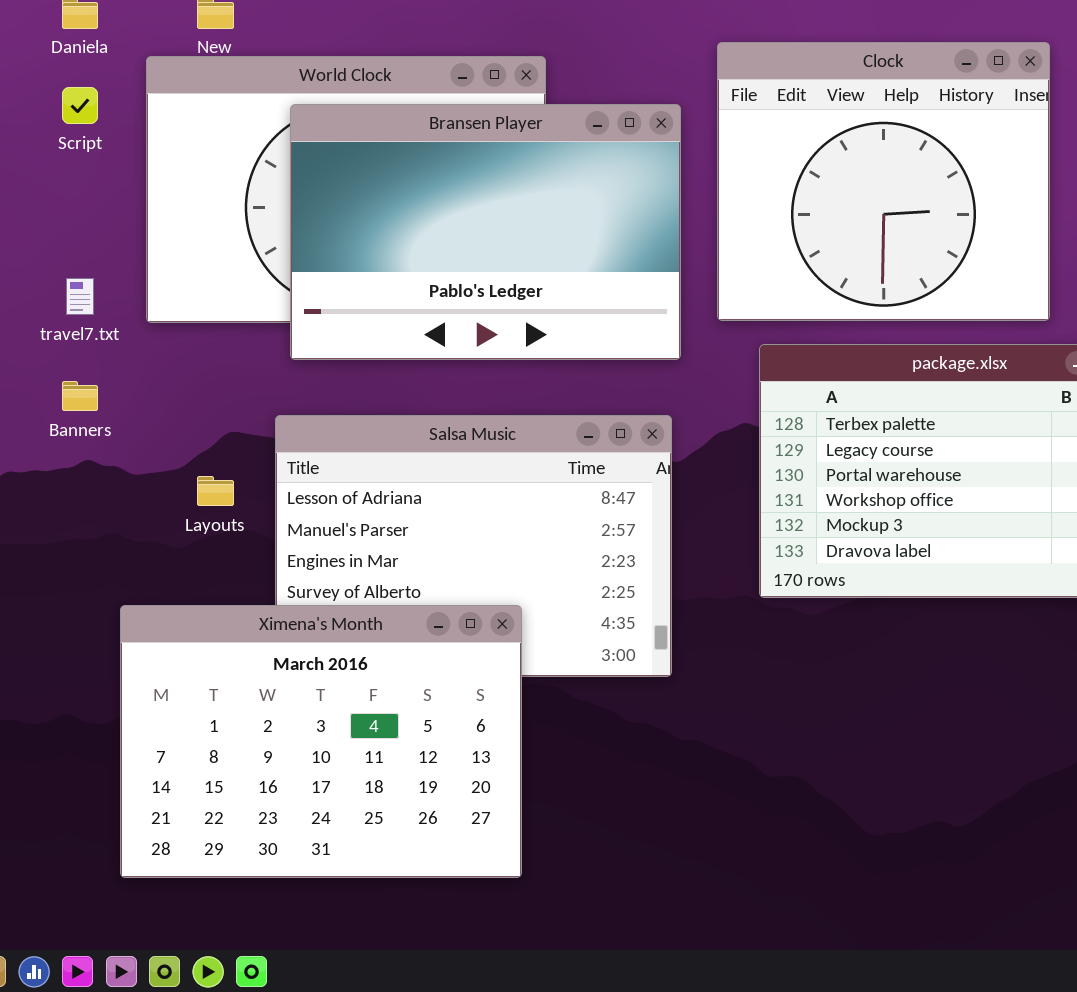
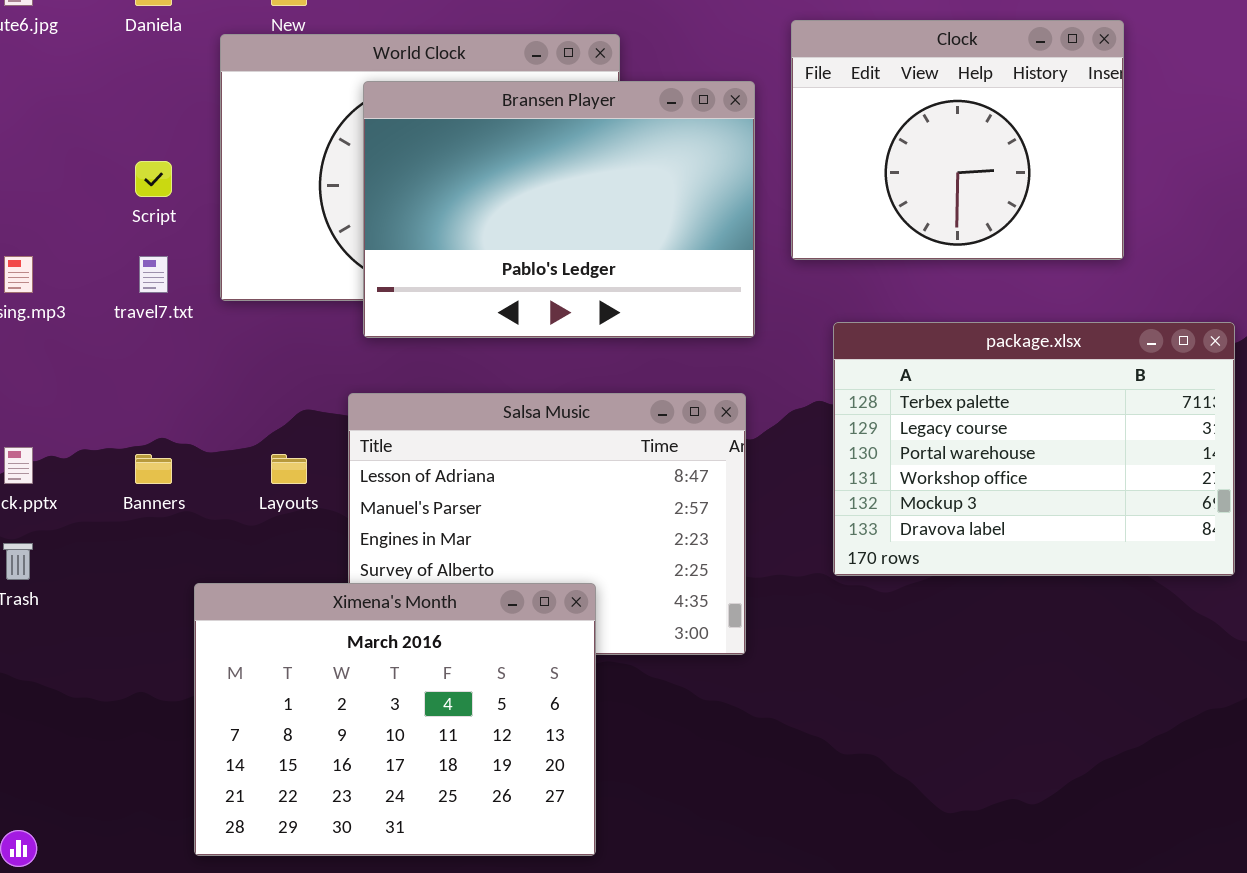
Clock: [717,42,1050,321] -> [791,20,1124,260], resized
Script: [62,87,98,124] -> [135,161,172,197], moved
Banners: [62,381,98,411] -> [135,454,172,484], moved

